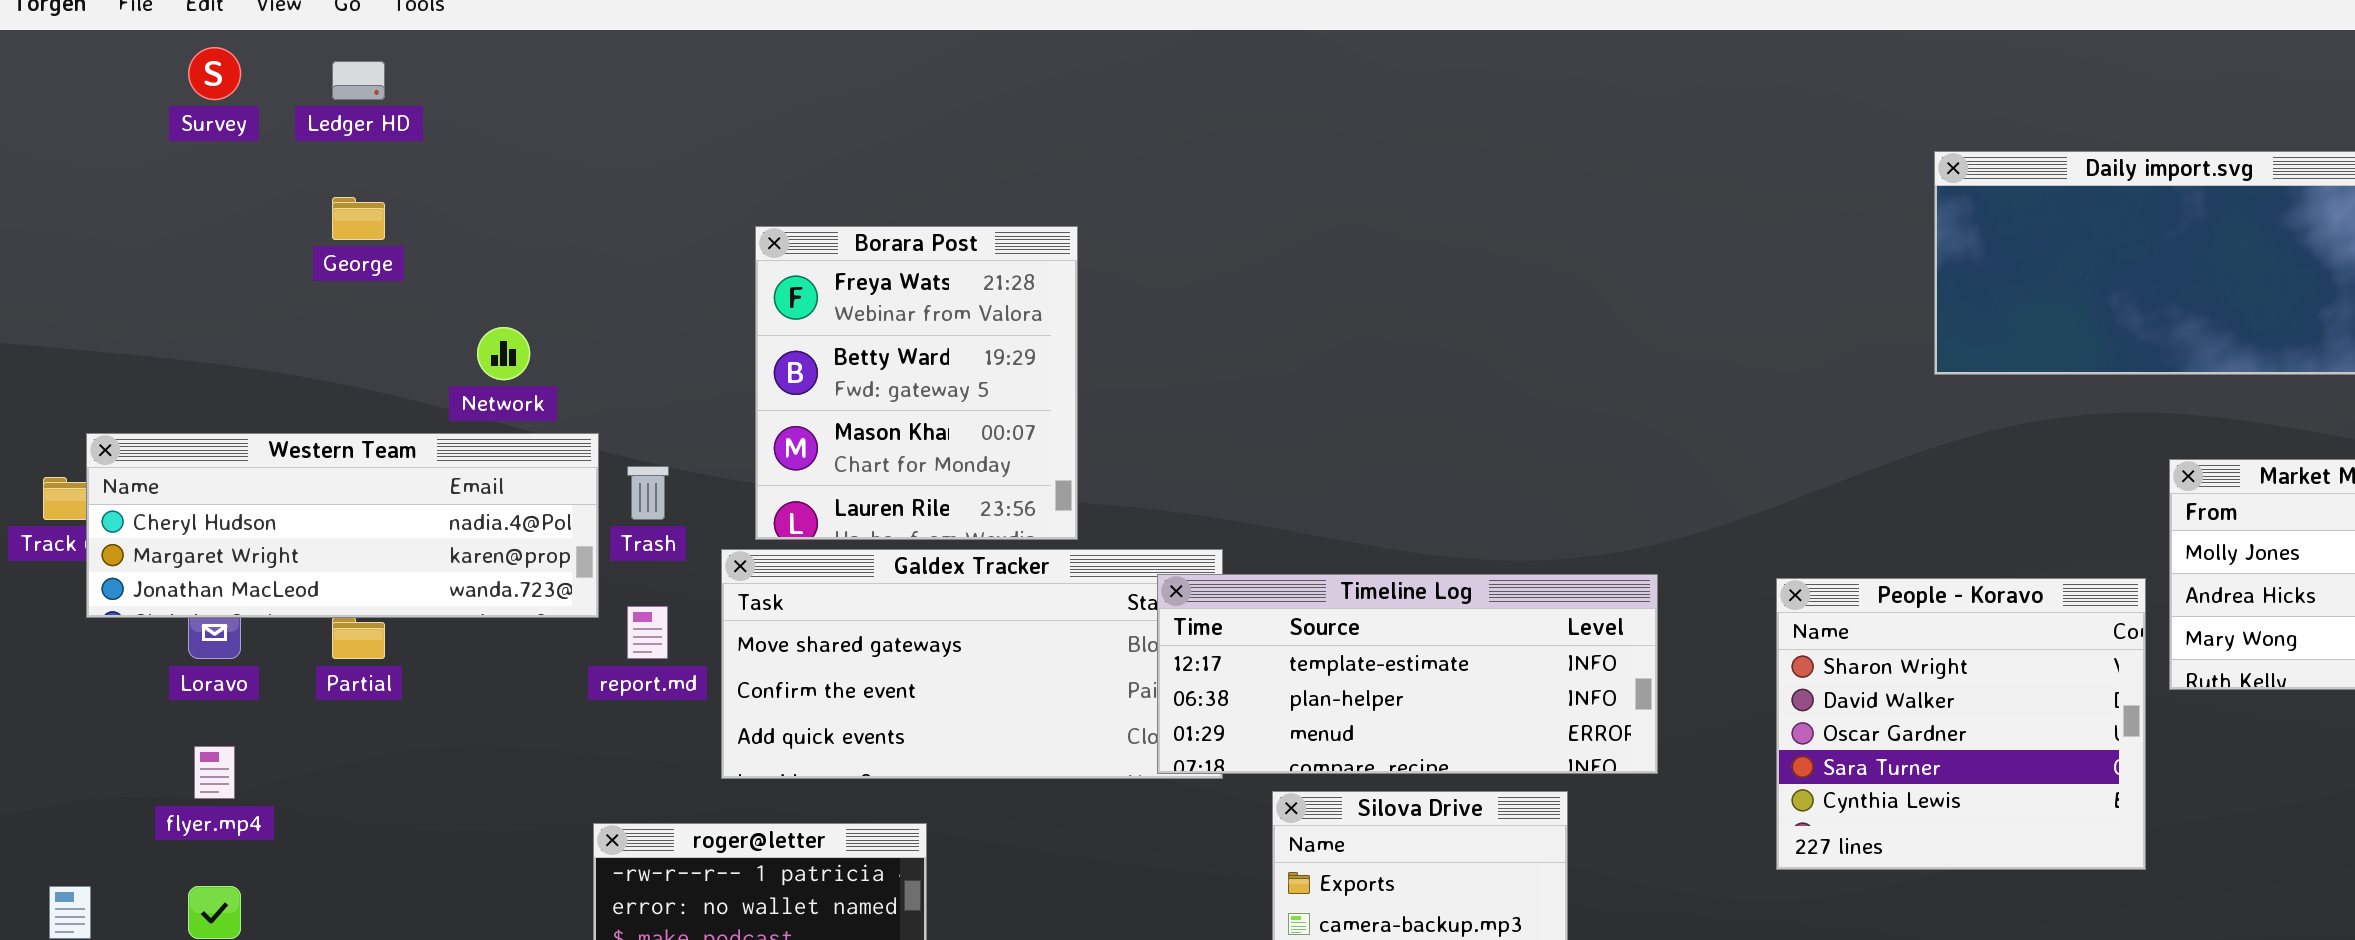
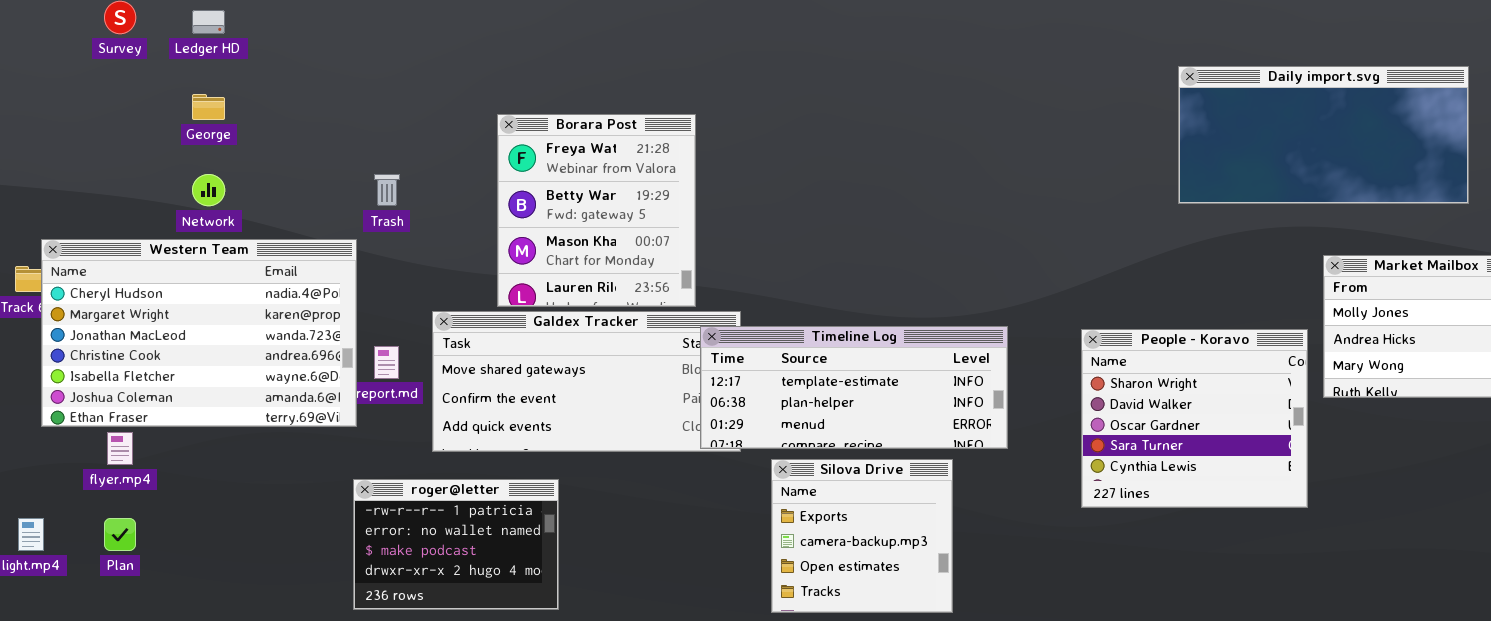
Borara Post: [755,226,1078,540] -> [497,114,696,307], moved
Network: [477,327,530,380] -> [192,174,225,206], moved
Western Team: [86,433,599,618] -> [41,239,357,427], resized
Trash: [627,466,669,520] -> [374,174,400,206], moved

